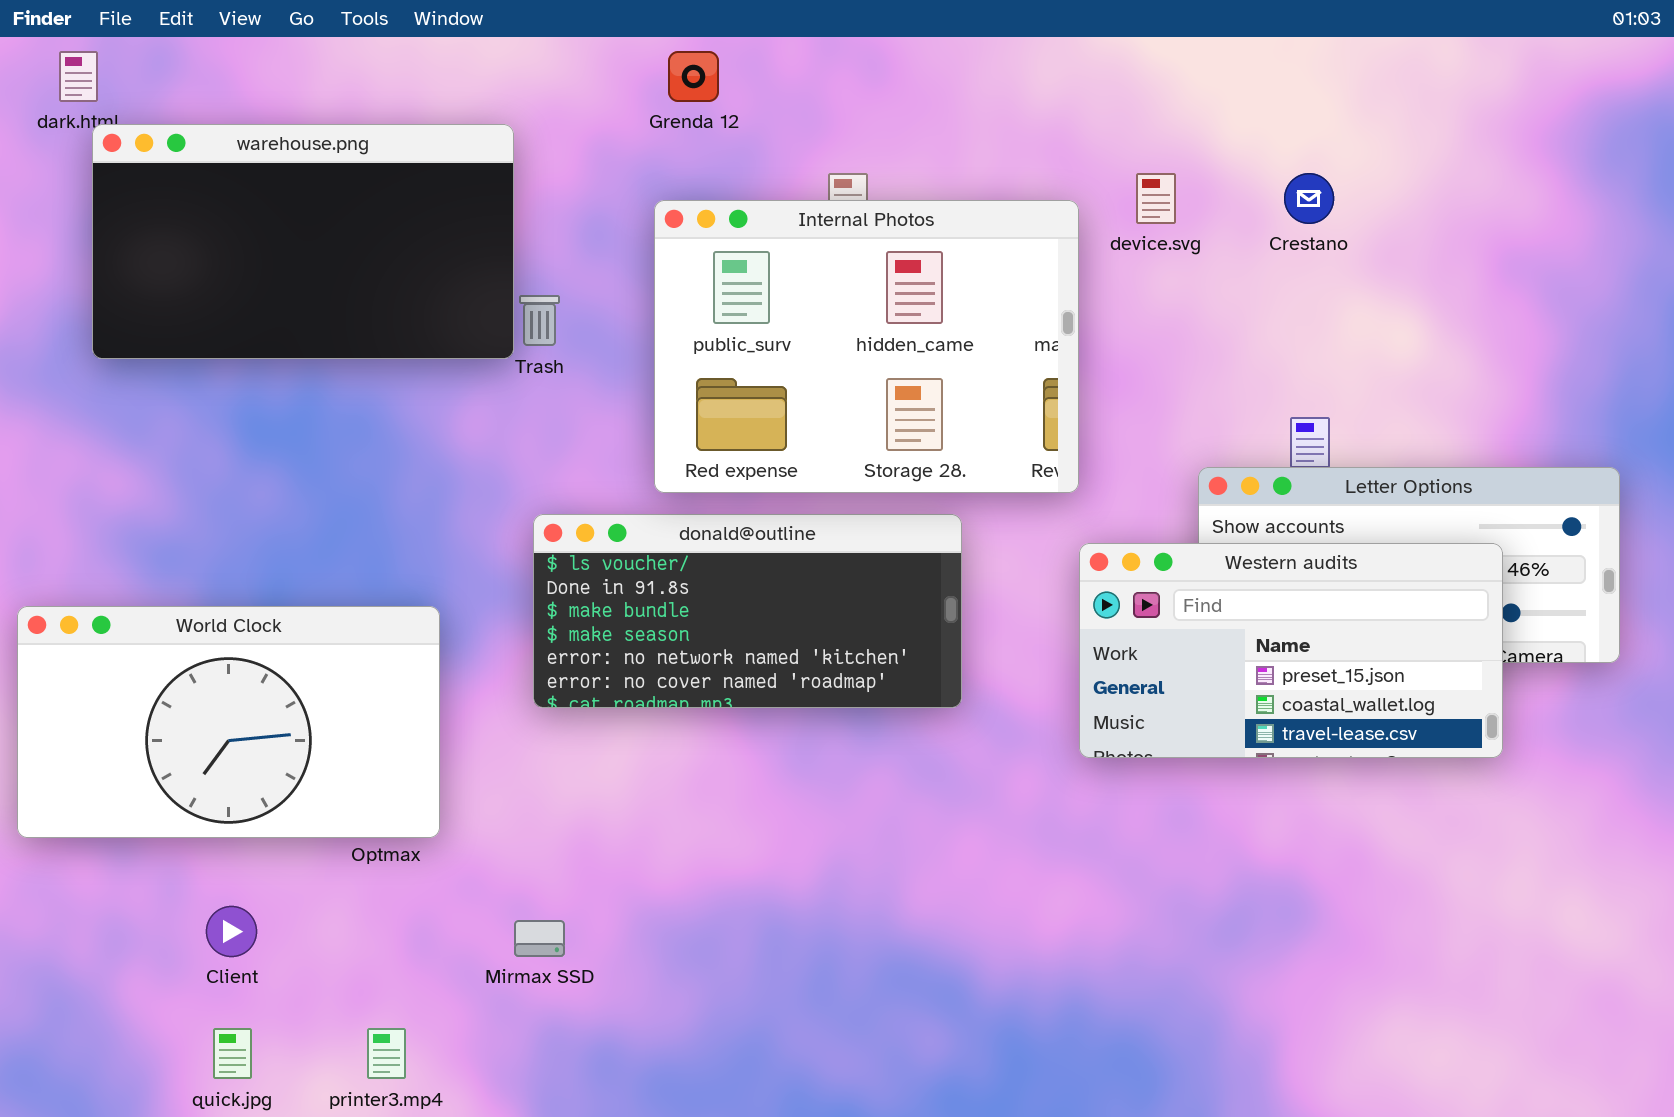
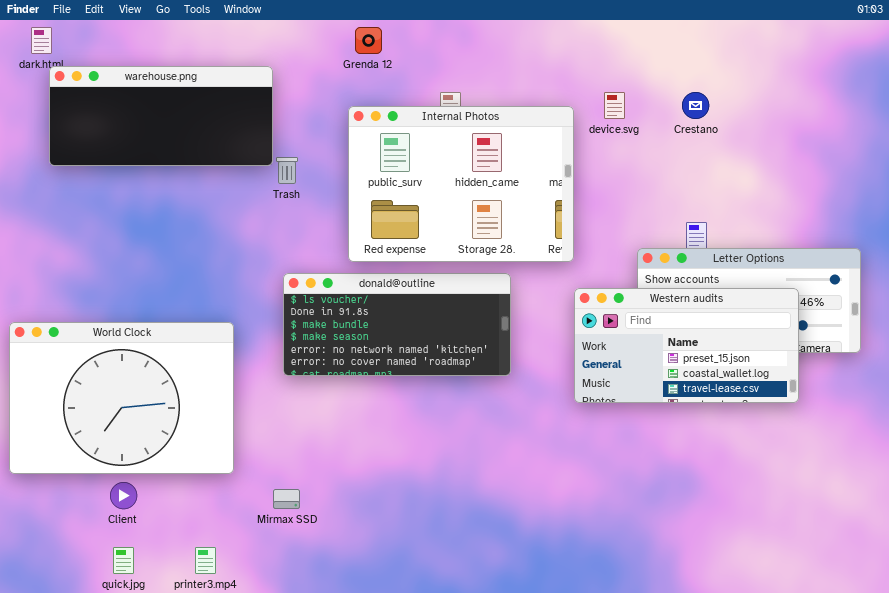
warehouse.png: [92,124,514,359] -> [49,66,273,166], resized
World Clock: [17,606,440,838] -> [9,322,234,474], resized

